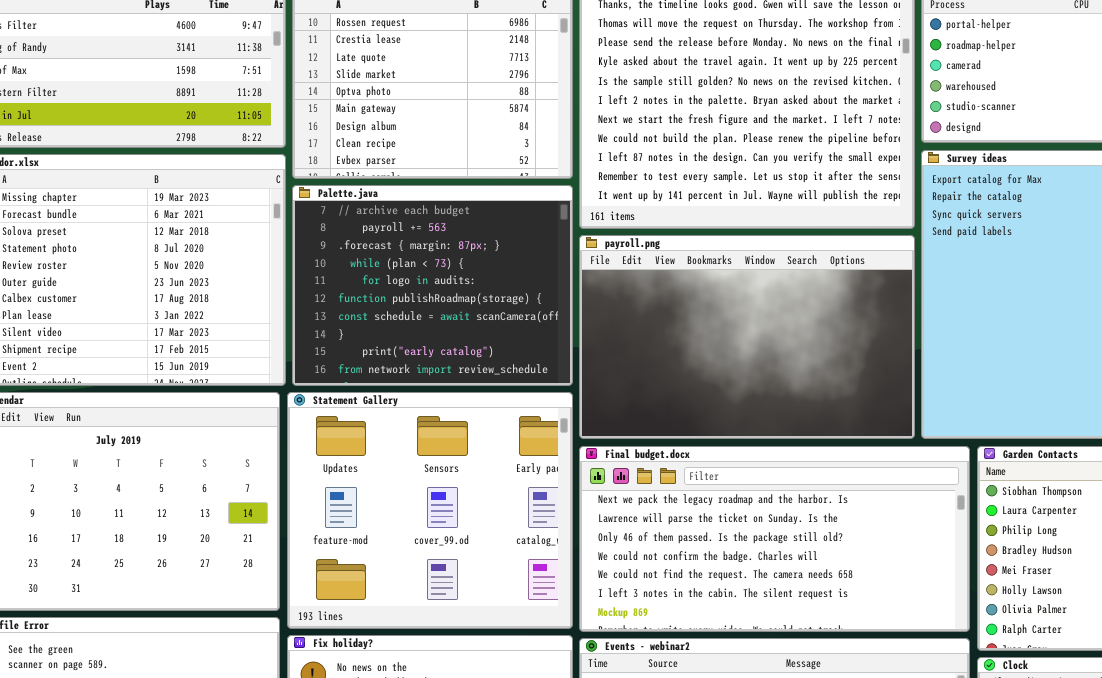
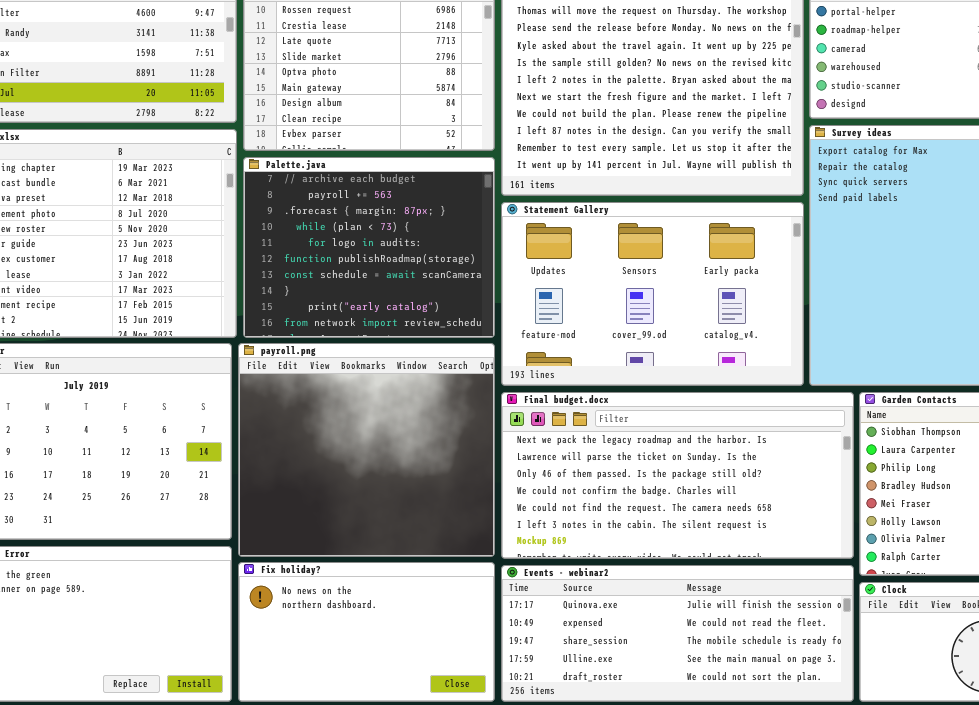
payroll.png: [579,235,915,439] -> [238,343,495,557], moved, resized
Statement Gallery: [287,392,573,629] -> [501,202,804,386], moved, resized

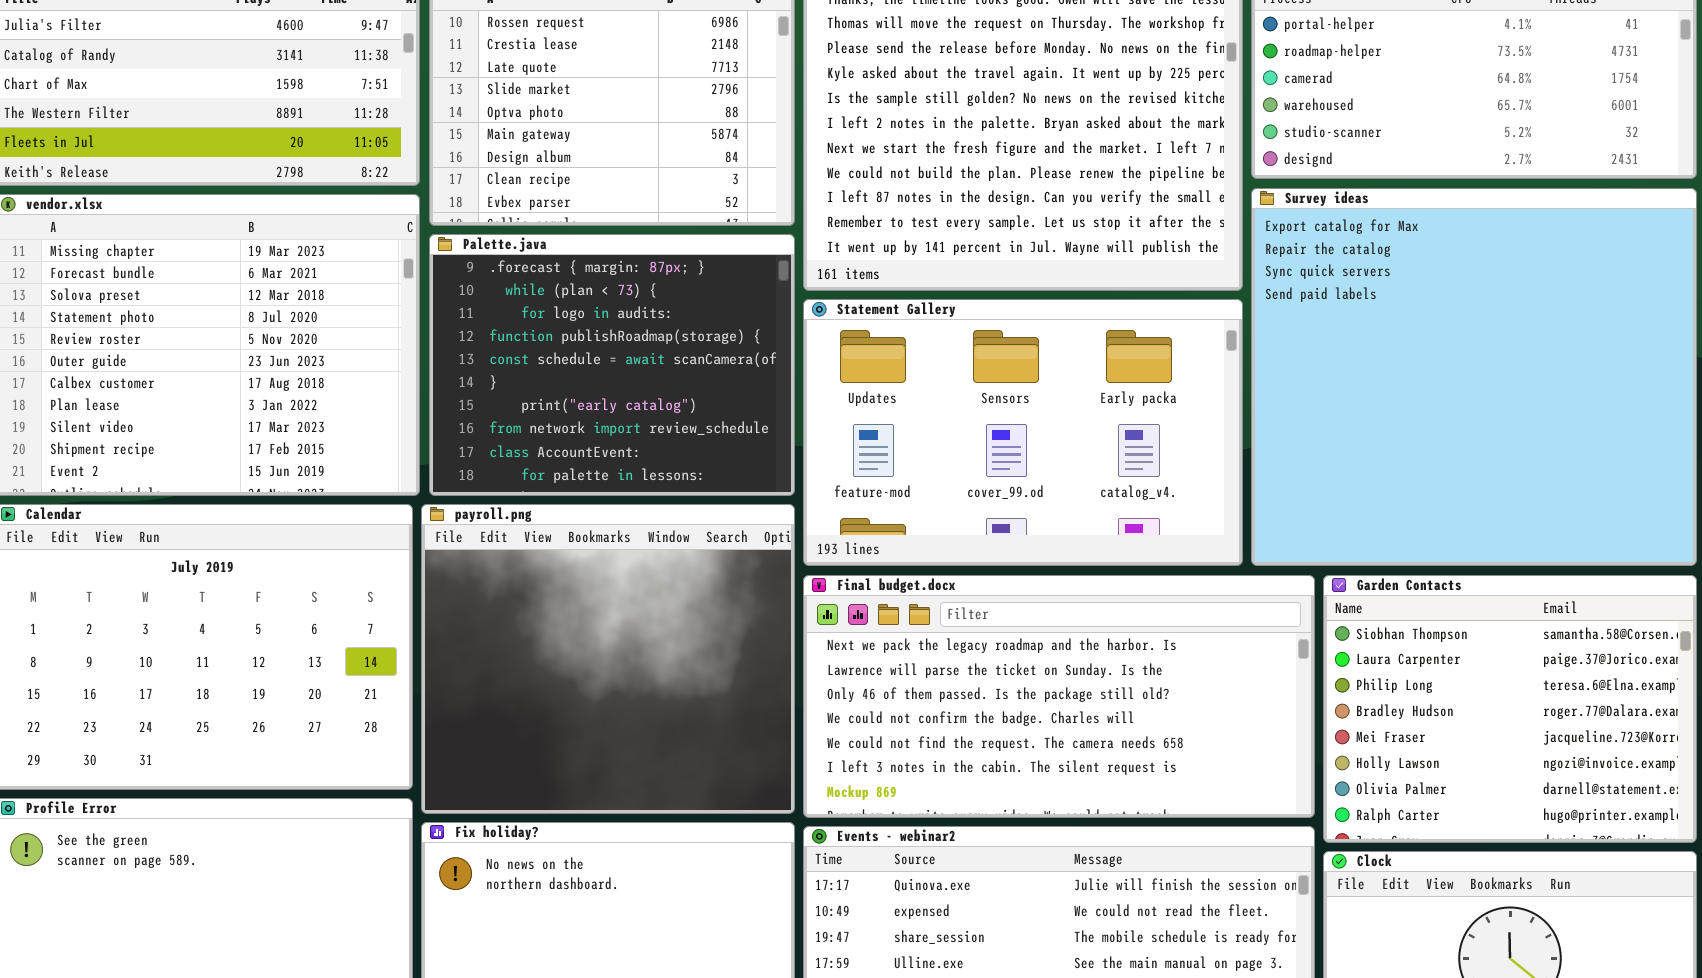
Palette.java: [243,157,495,338] -> [429,234,795,496], scrolled down 2 rows

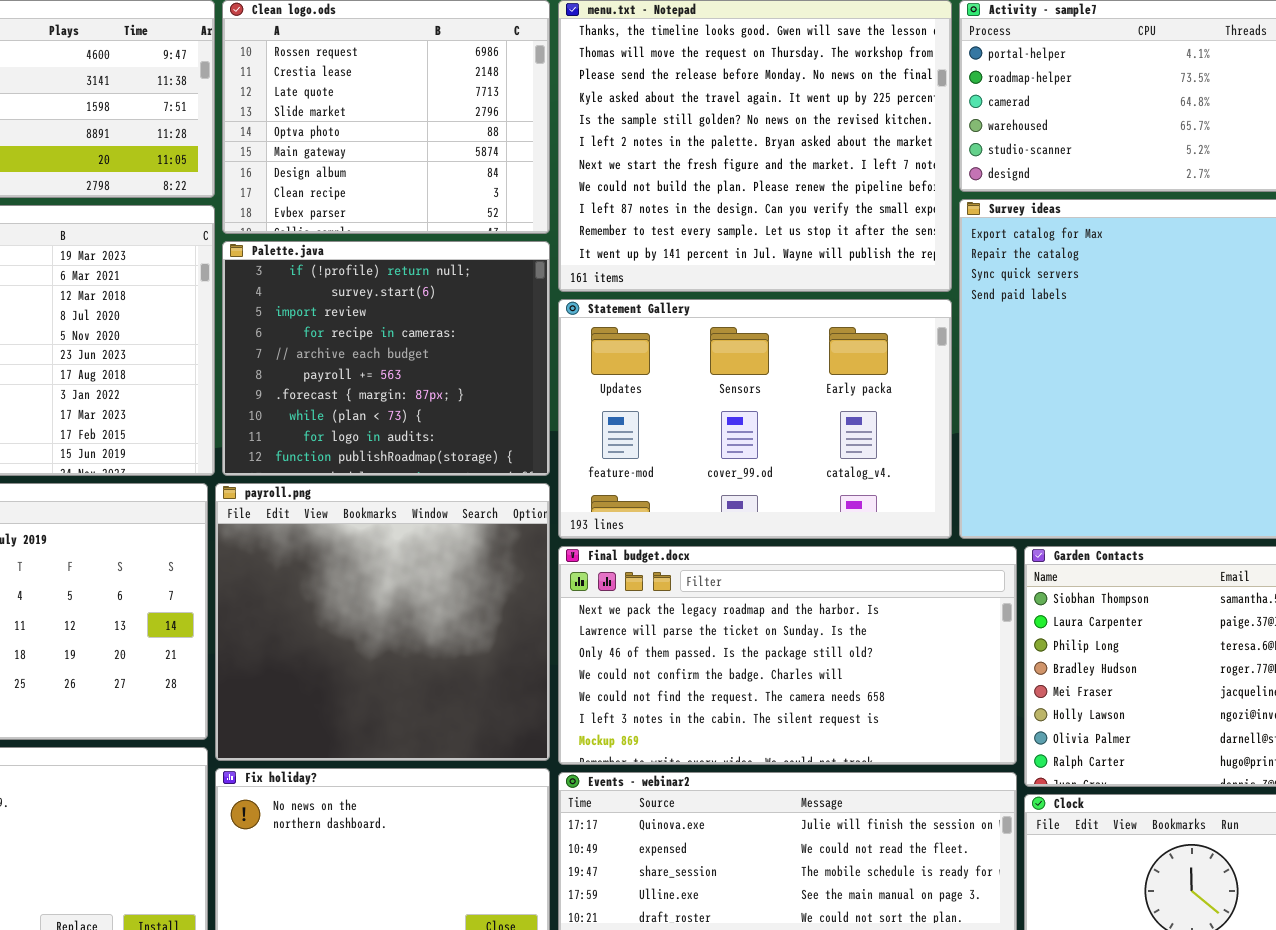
Palette.java: [429,234,795,496] -> [222,241,550,476], scrolled up 6 rows

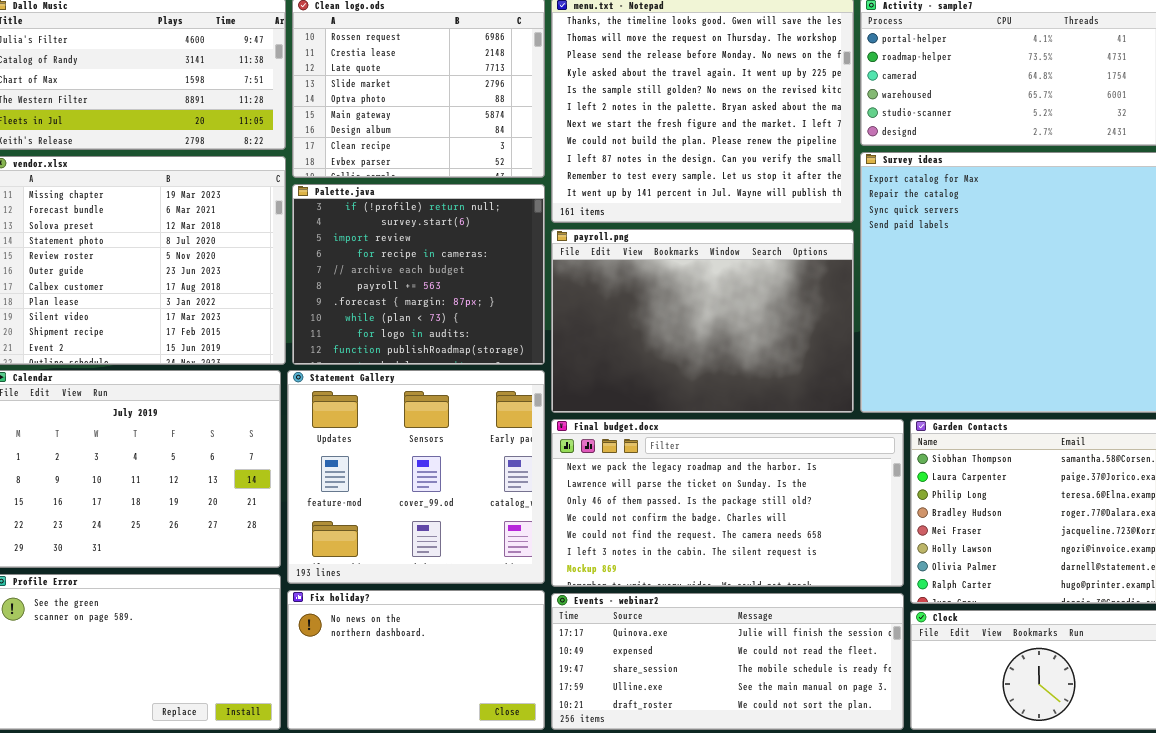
Statement Gallery: [558,299,952,539] -> [287,370,545,584], moved, resized
payroll.png: [215,483,550,761] -> [551,229,854,413], moved, resized

